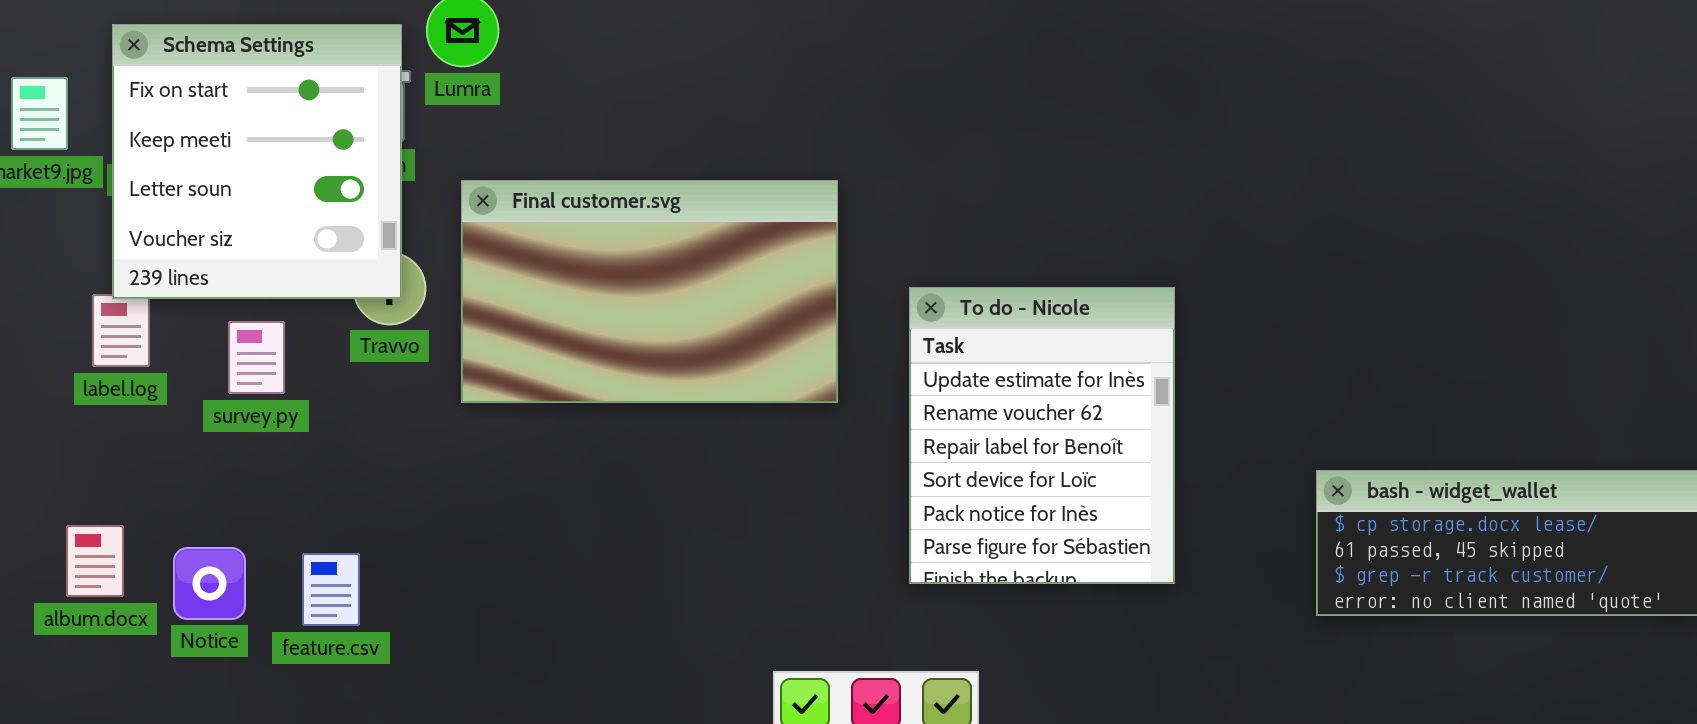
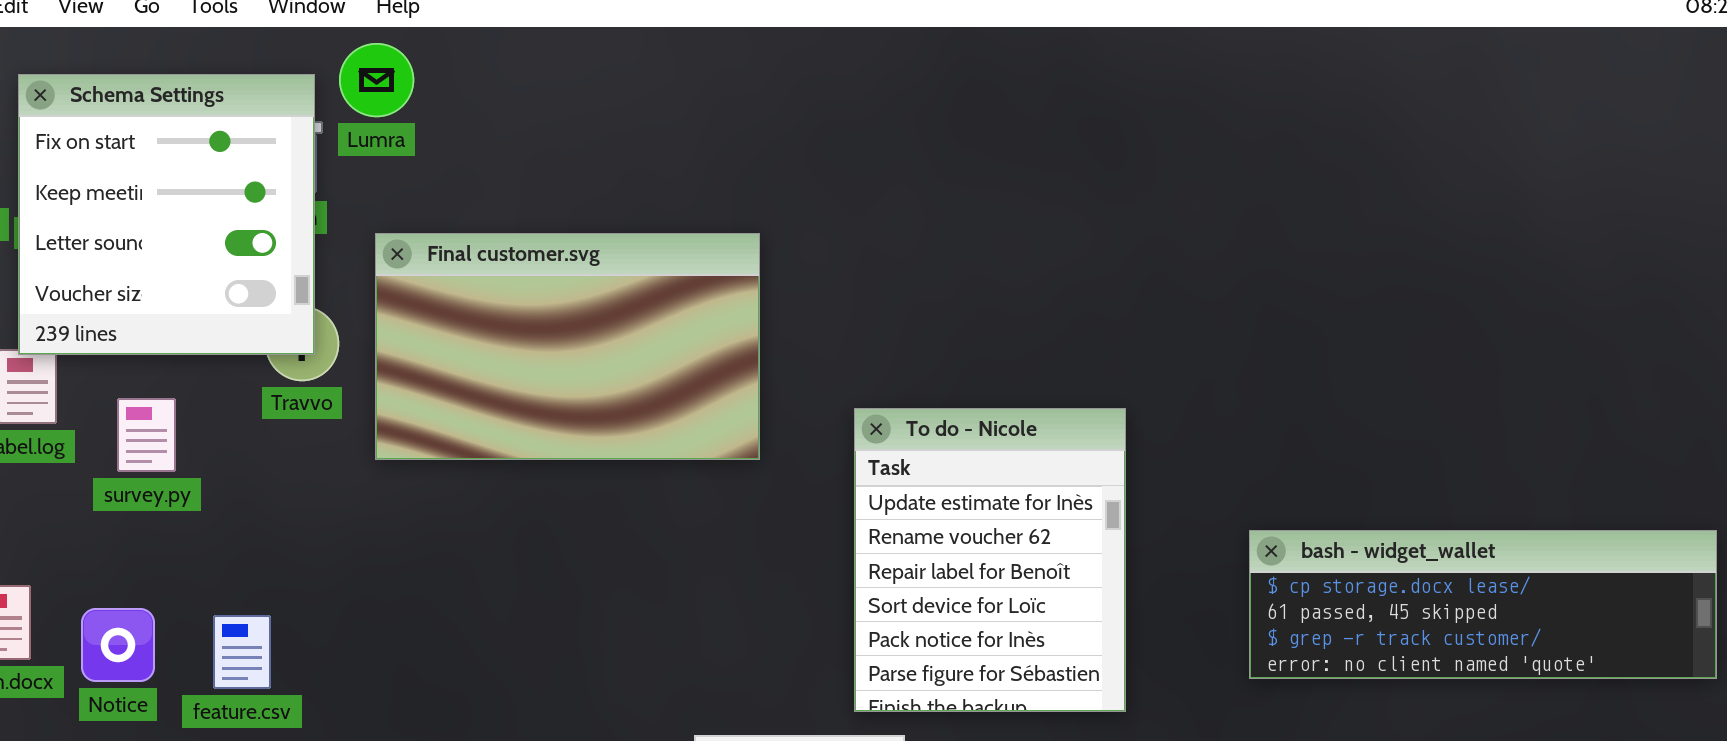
To do - Nicole: [909,287,1175,584] -> [854,408,1126,712], moved
survey.py: [228,321,285,394] -> [117,398,176,472], moved

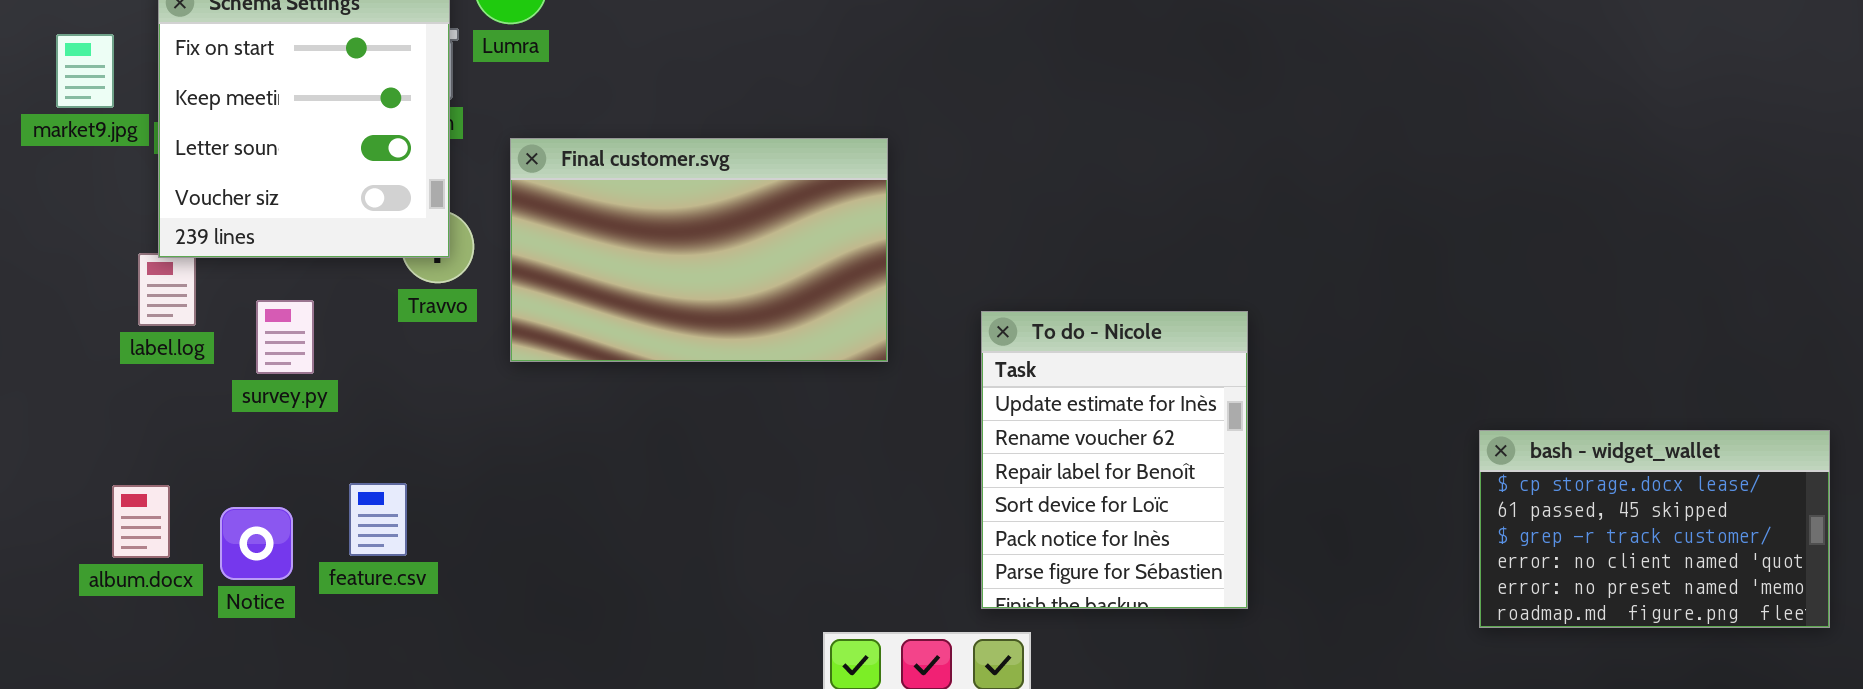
bash - widget_wallet: [1249,530,1717,679] -> [1479,430,1830,628], resized
feature.csv: [213,615,271,689] -> [349,483,407,556], moved

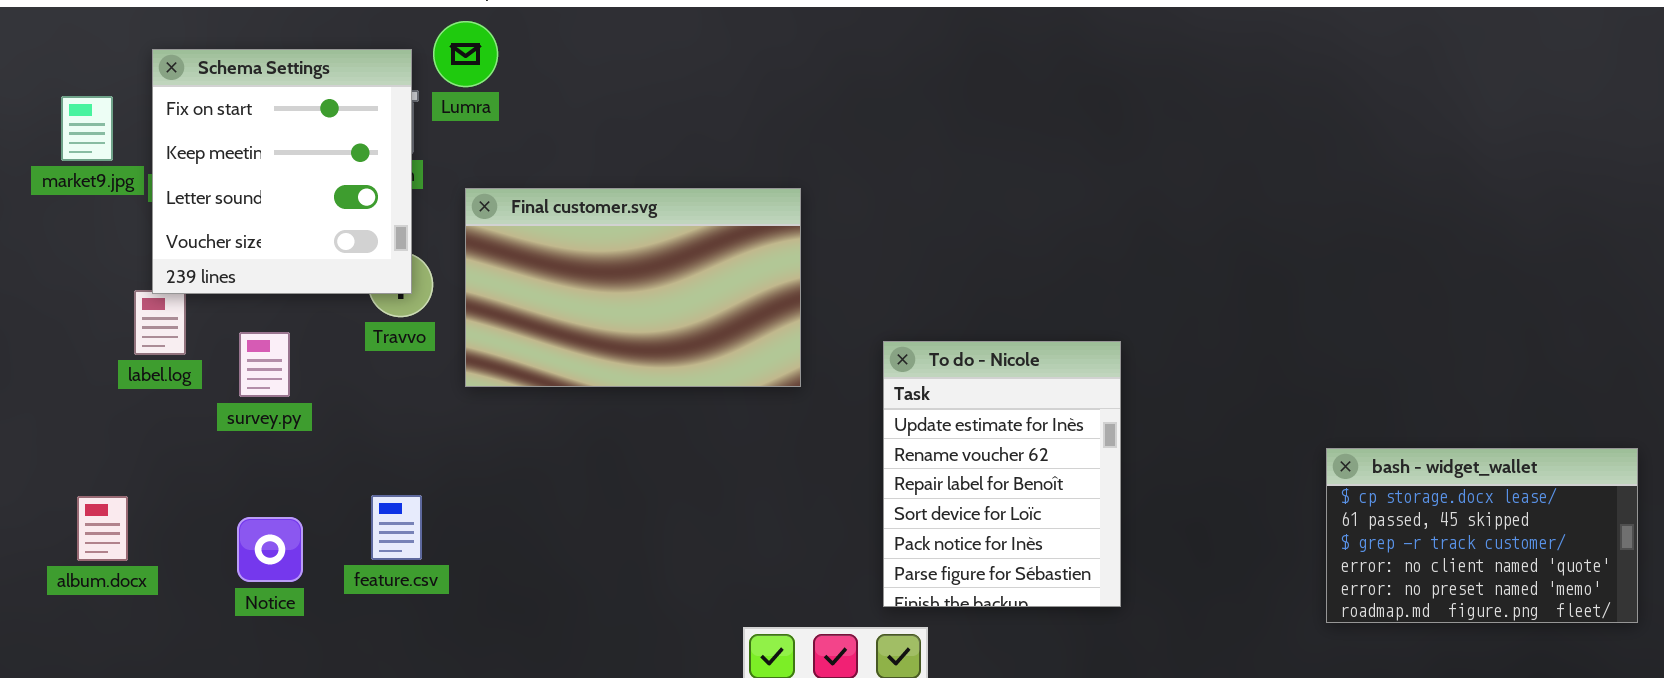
feature.csv: [349,483,407,556] -> [371,495,422,560], moved
album.docx: [112,485,170,558] -> [77,496,128,561], moved
Notice: [220,507,293,580] -> [237,517,303,582], moved

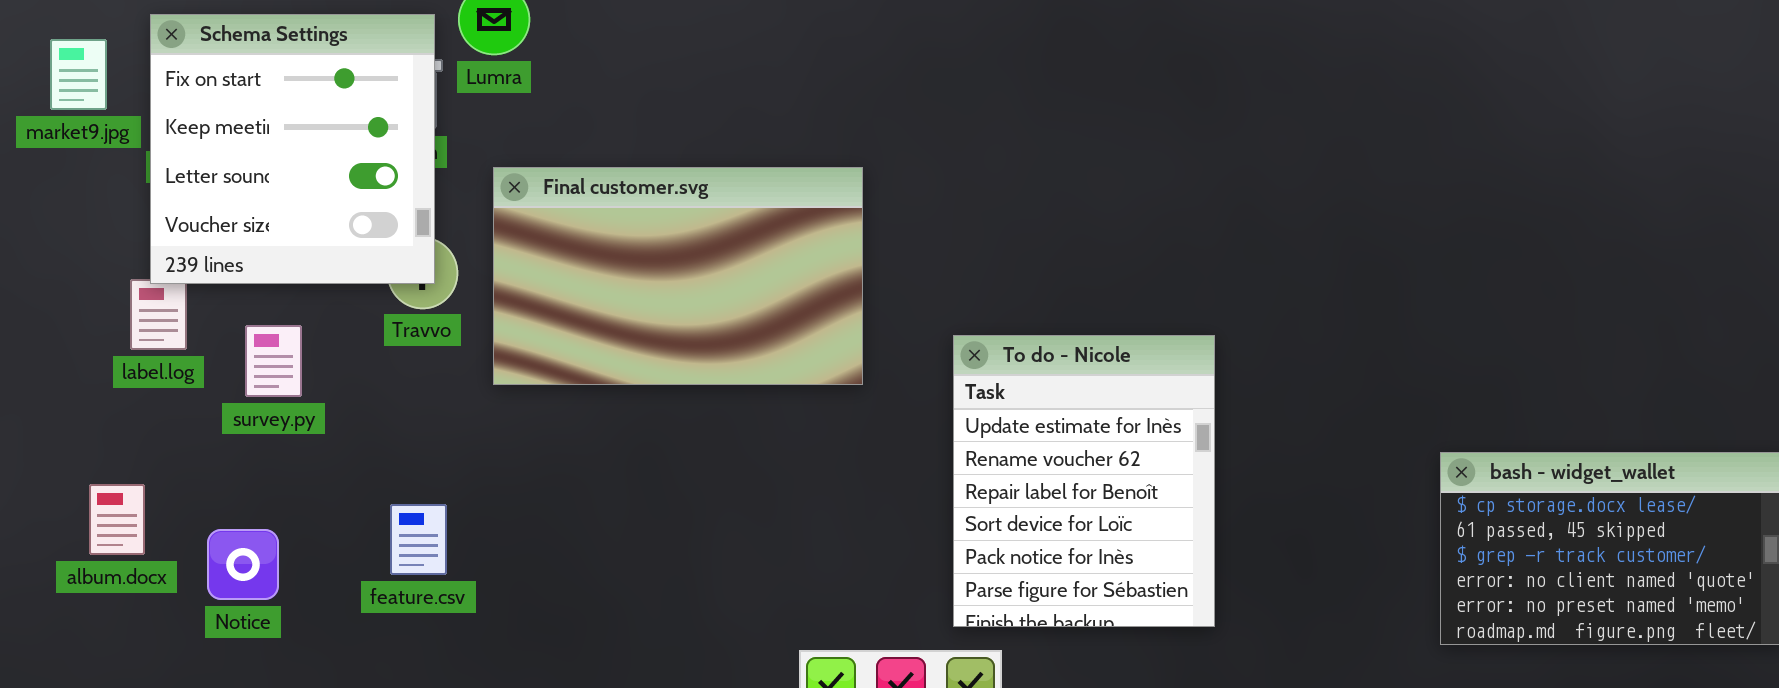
market9.jpg: [61,96,113,161] -> [50,39,107,110], moved
album.docx: [77,496,128,561] -> [89,484,145,555], moved
Notice: [237,517,303,582] -> [207,529,279,600], moved

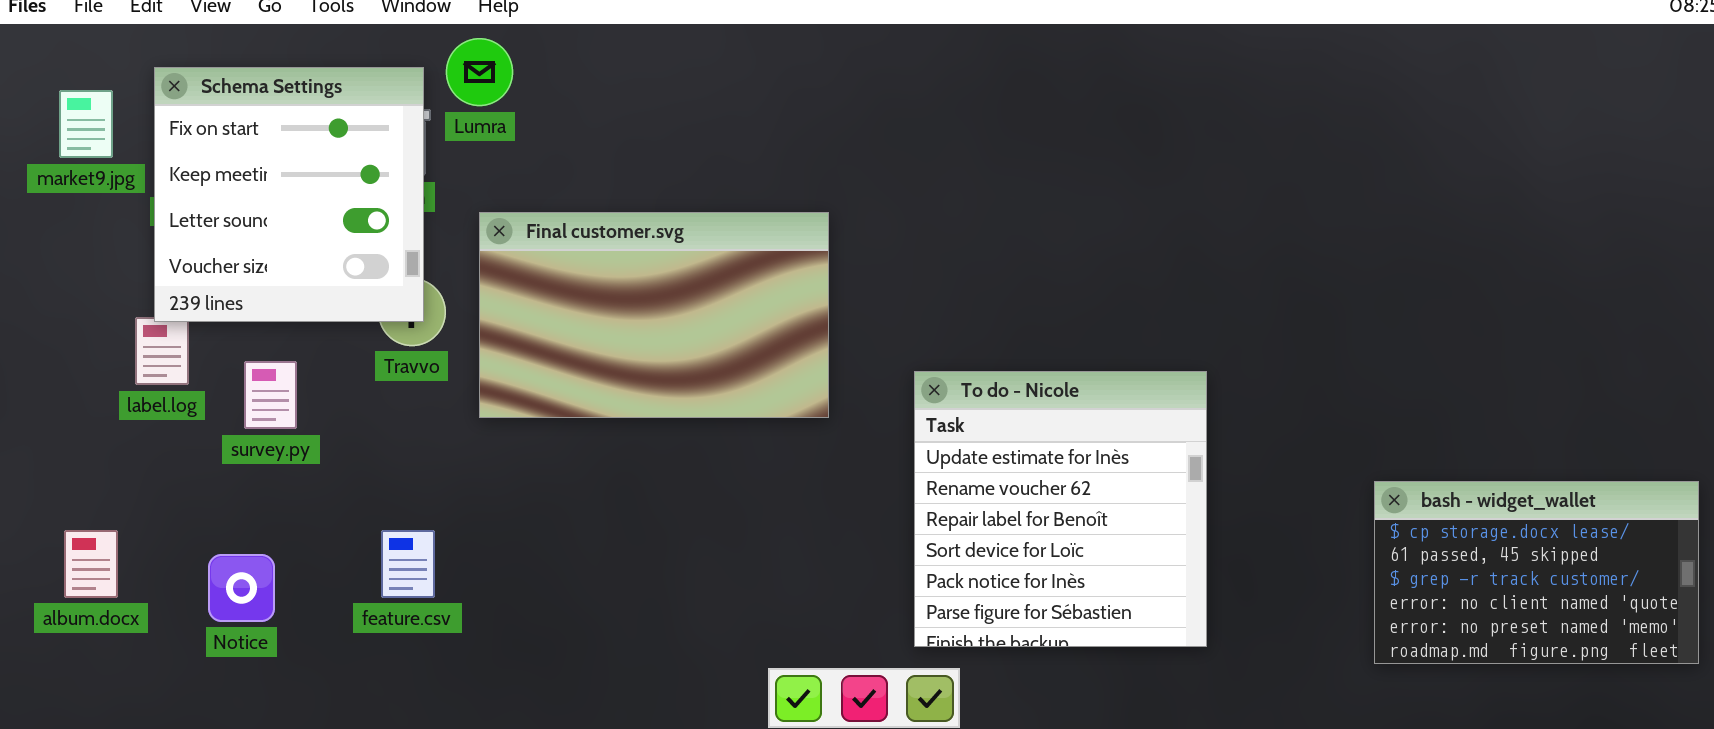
To do - Nicole: [953,335,1215,627] -> [914,371,1207,647], resized
album.docx: [89,484,145,555] -> [64,530,118,598], moved

